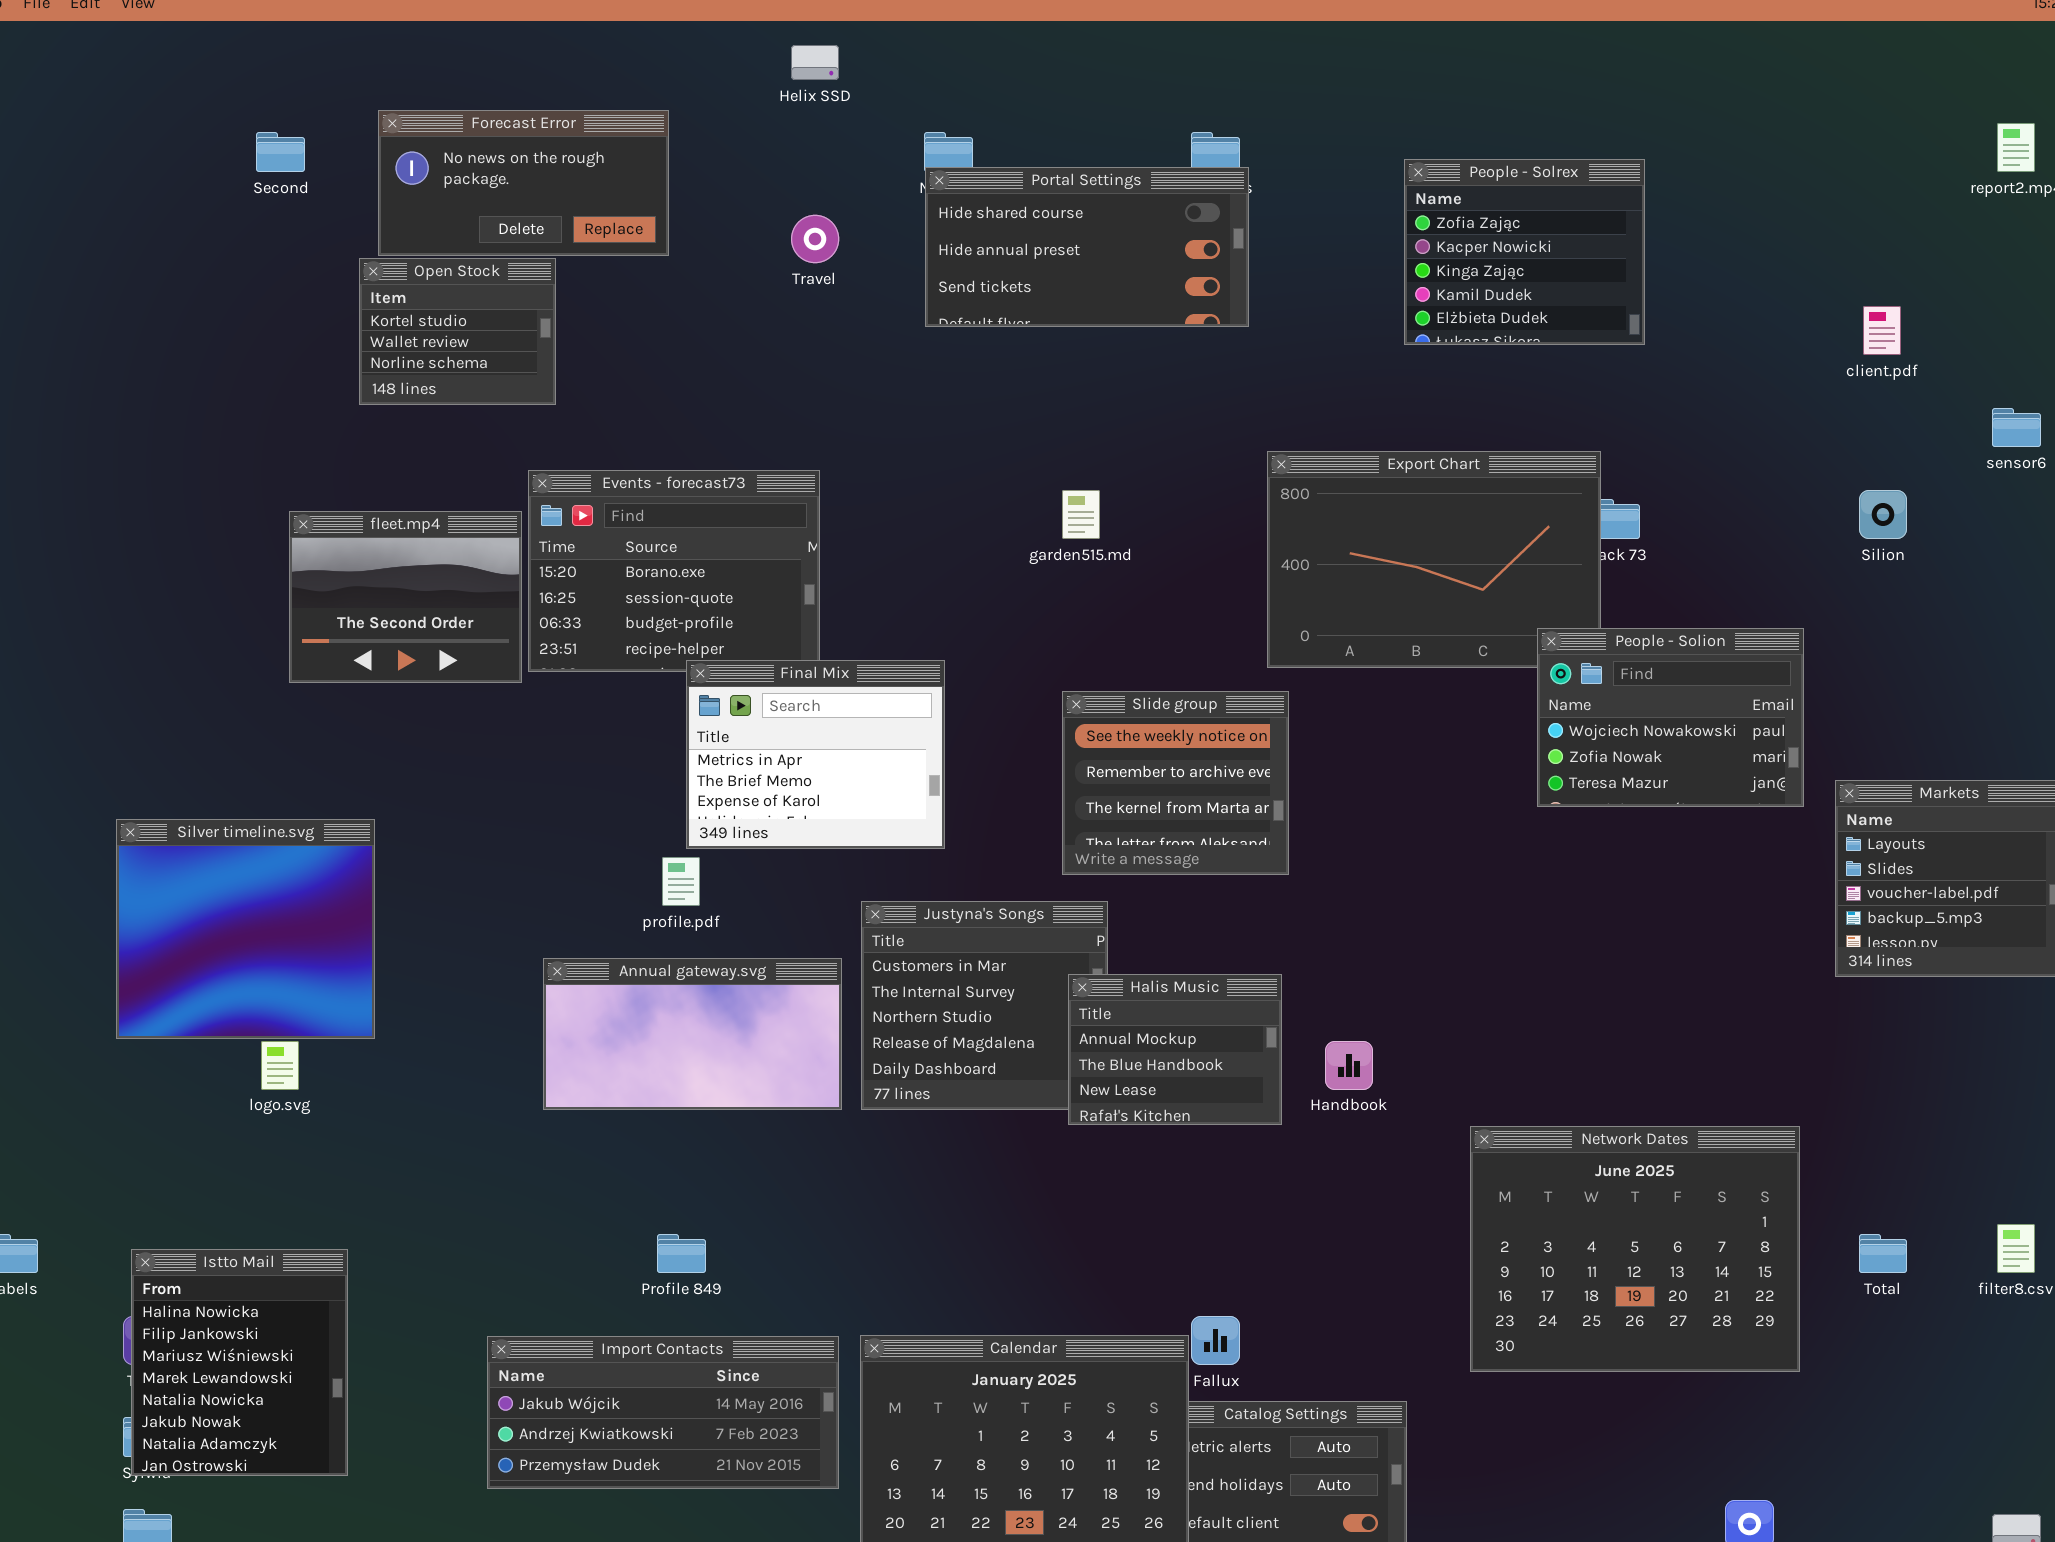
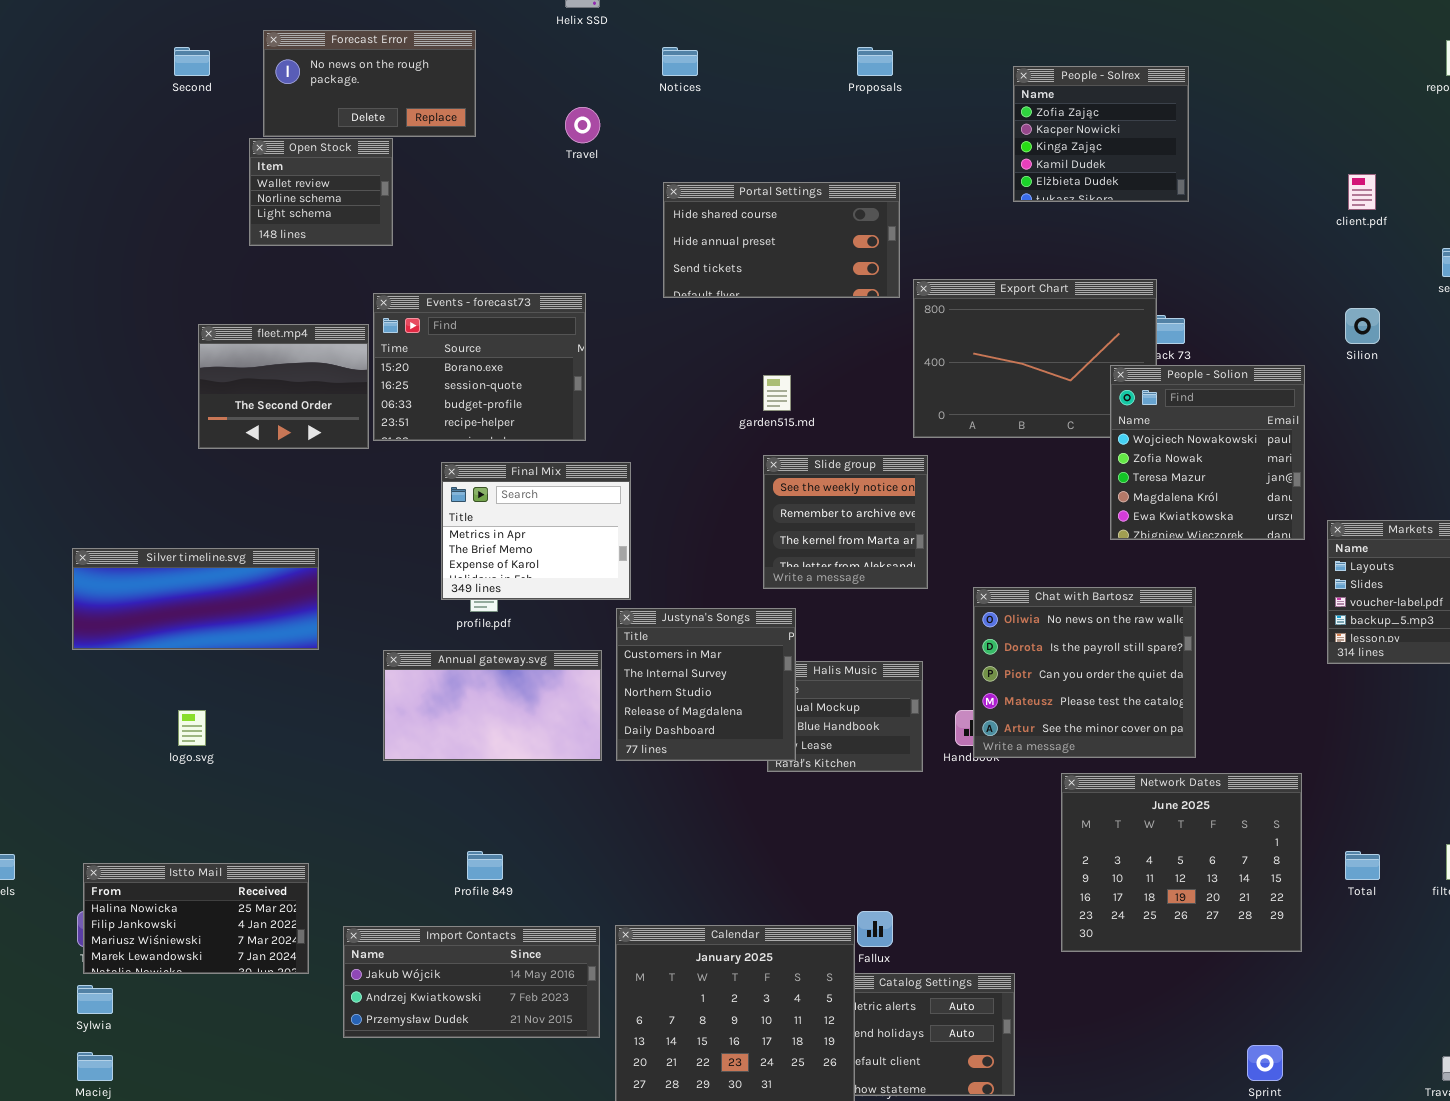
Portal Settings: [925,167,1249,327] -> [663,182,900,298], moved
Open Stock: [359,258,556,405] -> [249,138,393,246], scrolled down 1 row
garden515.md: [1062,490,1100,539] -> [763,375,791,411], moved
People - Solion: [1537,628,1804,807] -> [1110,365,1305,540], resized
Final Mix: [686,660,945,849] -> [441,462,631,600], moved
Silver timeline.svg: [116,819,375,1039] -> [72,548,319,650], resized
Chat with Bartosz: none -> [973,587,1196,758], opened
Justyna's Songs: [861,901,1108,1110] -> [616,608,796,761], raised
Istto Mail: [131,1249,348,1476] -> [83,863,309,974], resized

